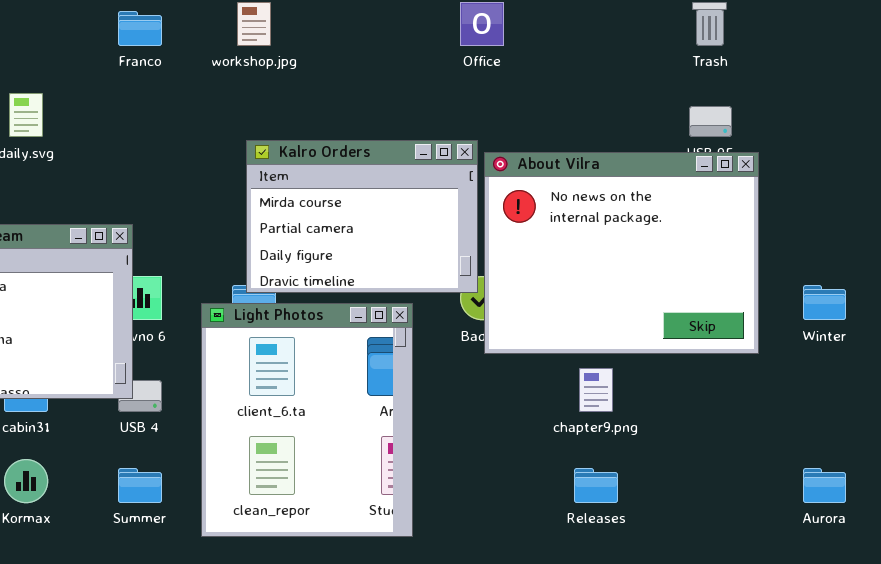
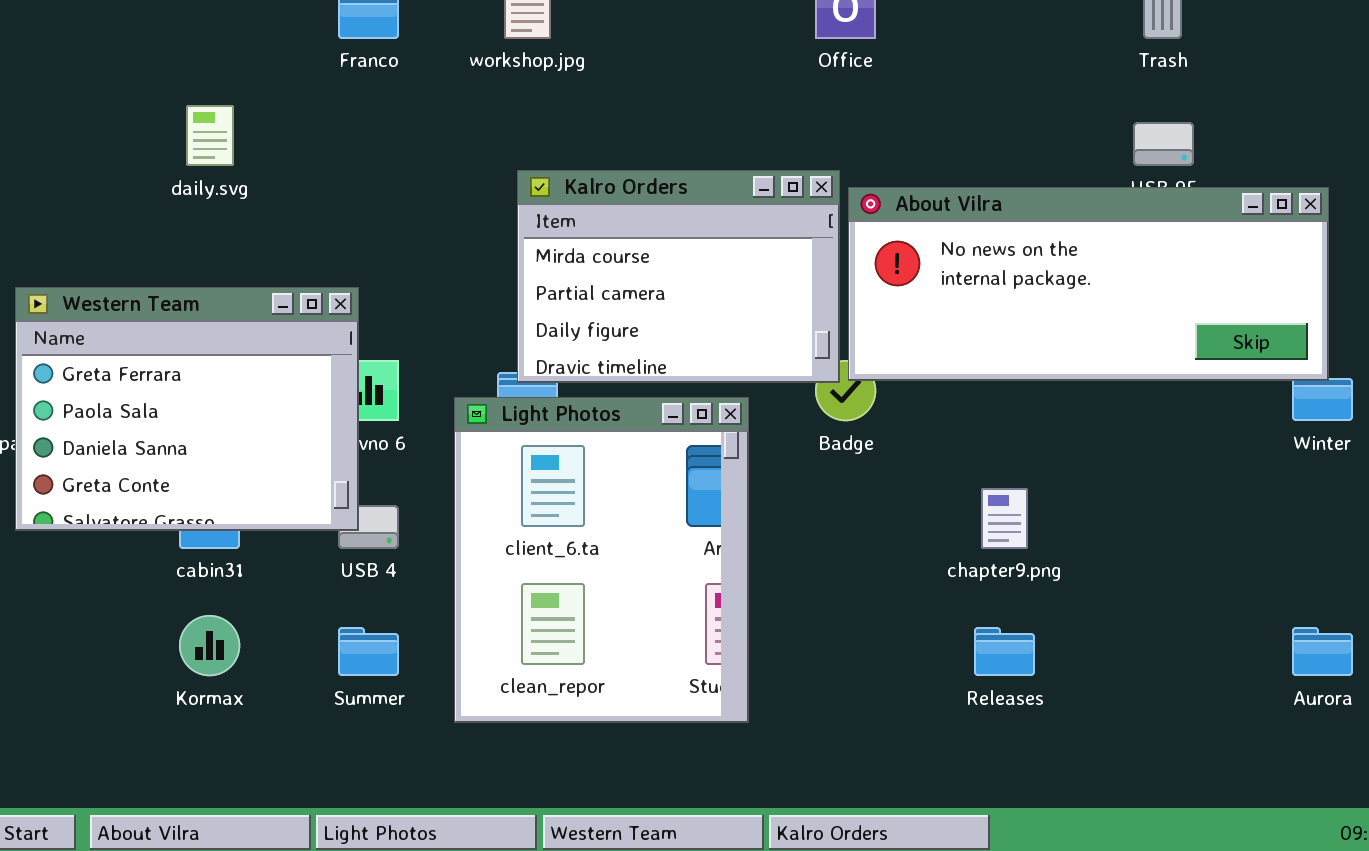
About Vilra: [484,152,759,354] -> [848,187,1329,381], resized

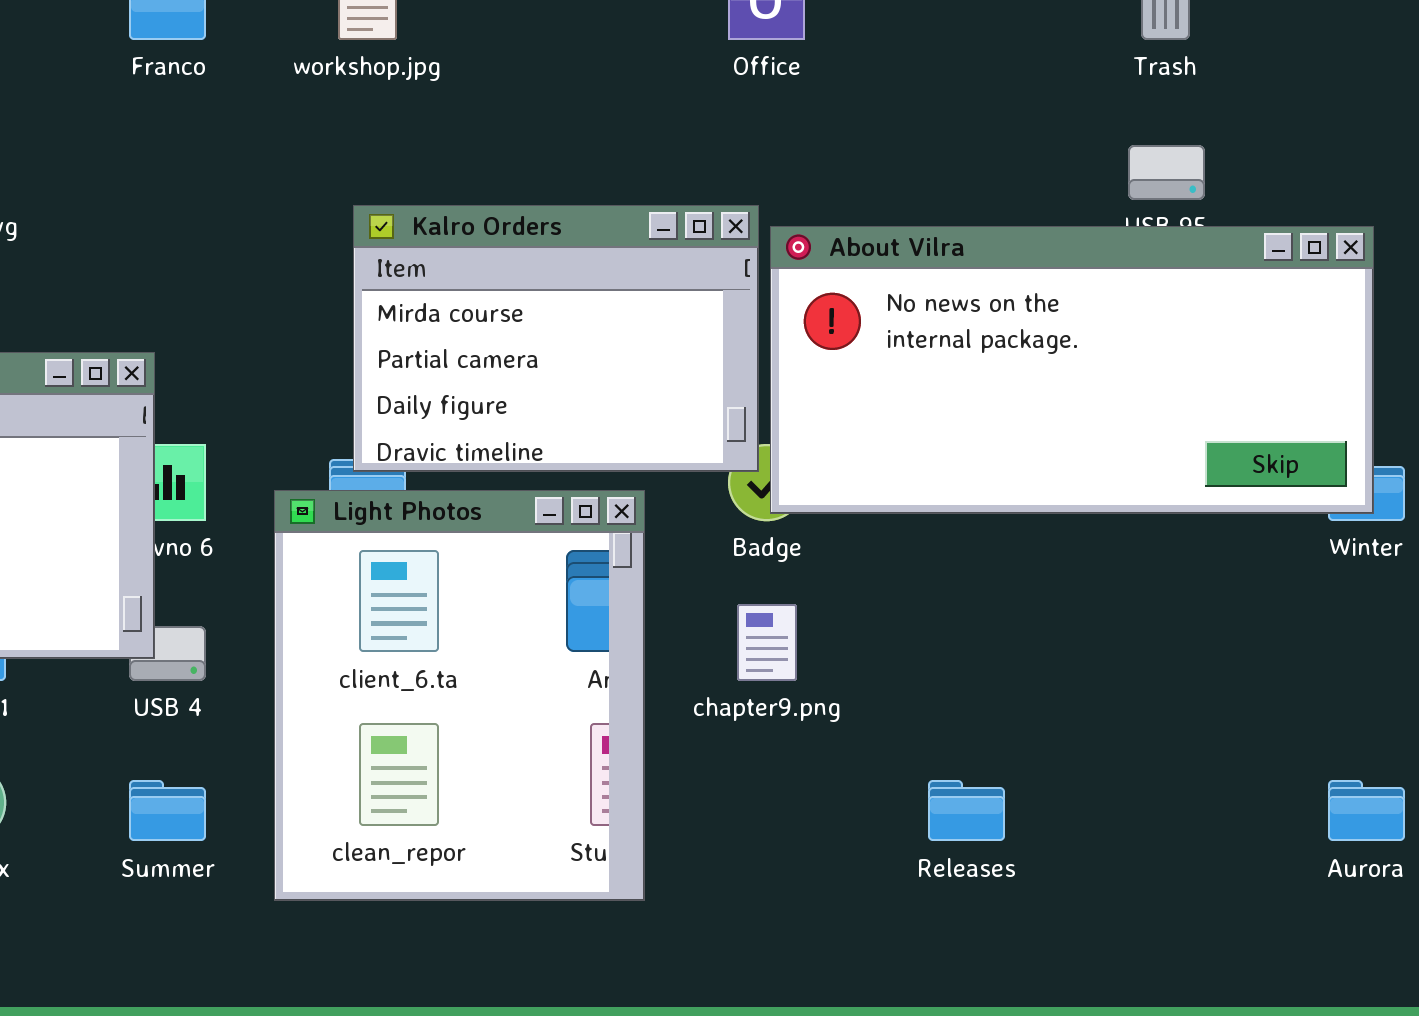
About Vilra: [848,187,1329,381] -> [770,226,1374,514], resized
chapter9.png: [981,488,1028,549] -> [737,604,797,681], moved

